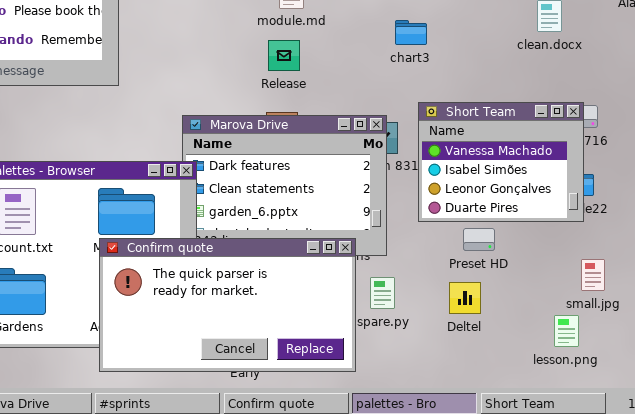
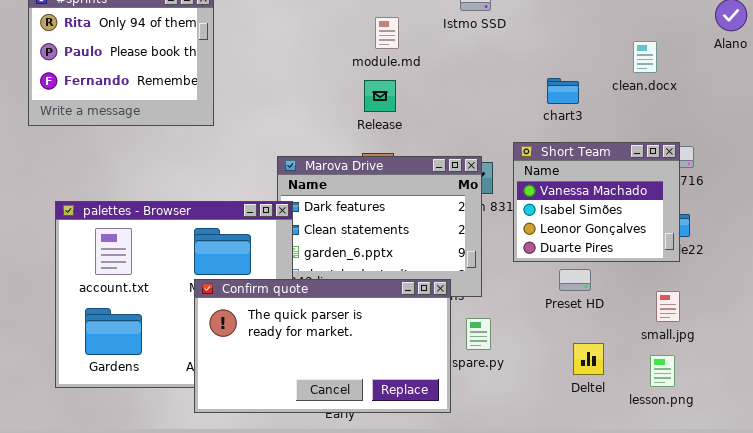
chart3: [395,20,427,45] -> [547,78,579,104], moved
small.jpg: [581,259,605,291] -> [656,291,680,322], moved
Deltel: [449,282,481,314] -> [573,343,604,375], moved

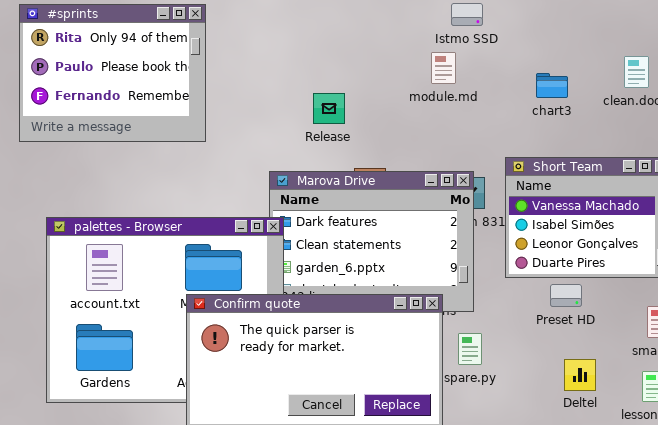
module.md: [375,17,399,49] -> [431,52,456,84], moved
chart3: [547,78,579,104] -> [536,73,568,98], moved
Release: [364,80,396,112] -> [313,93,345,124], moved

